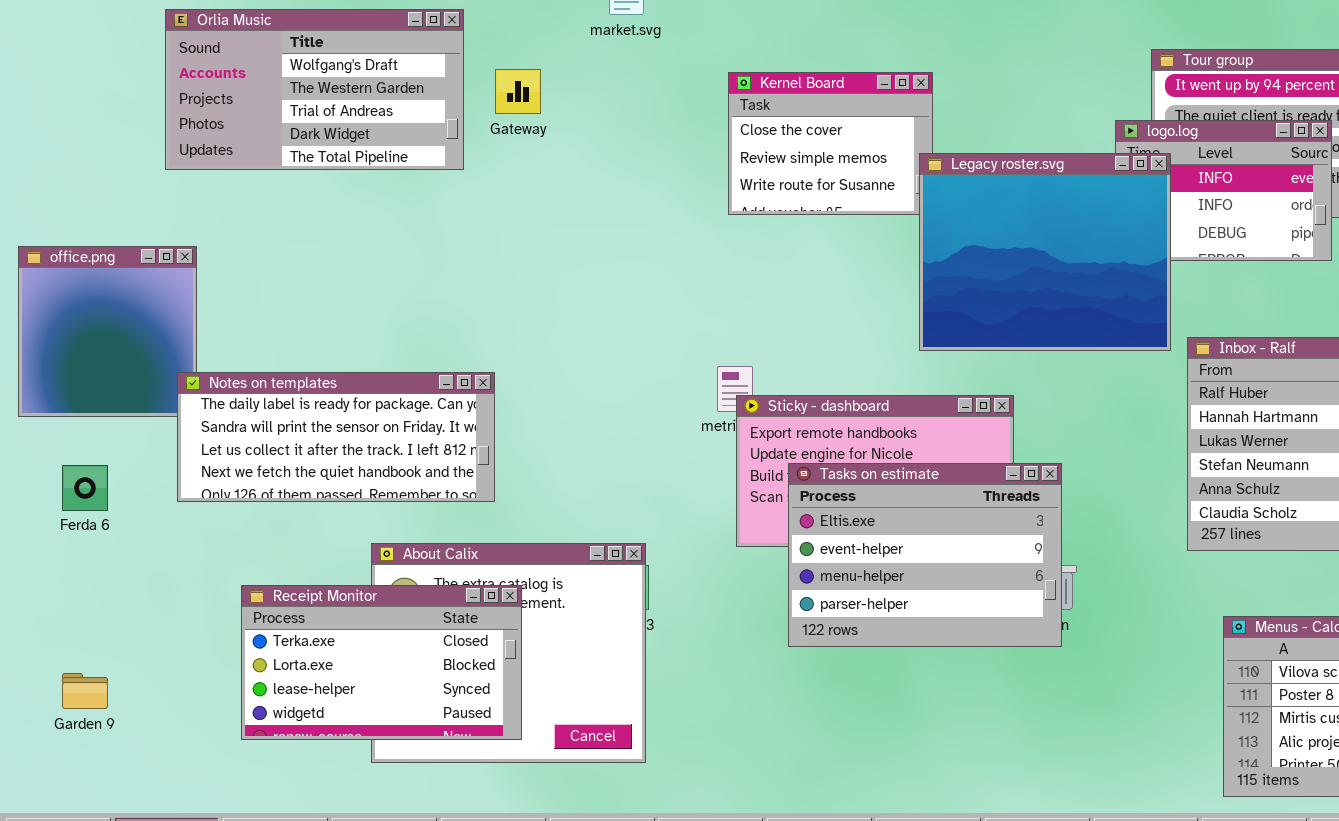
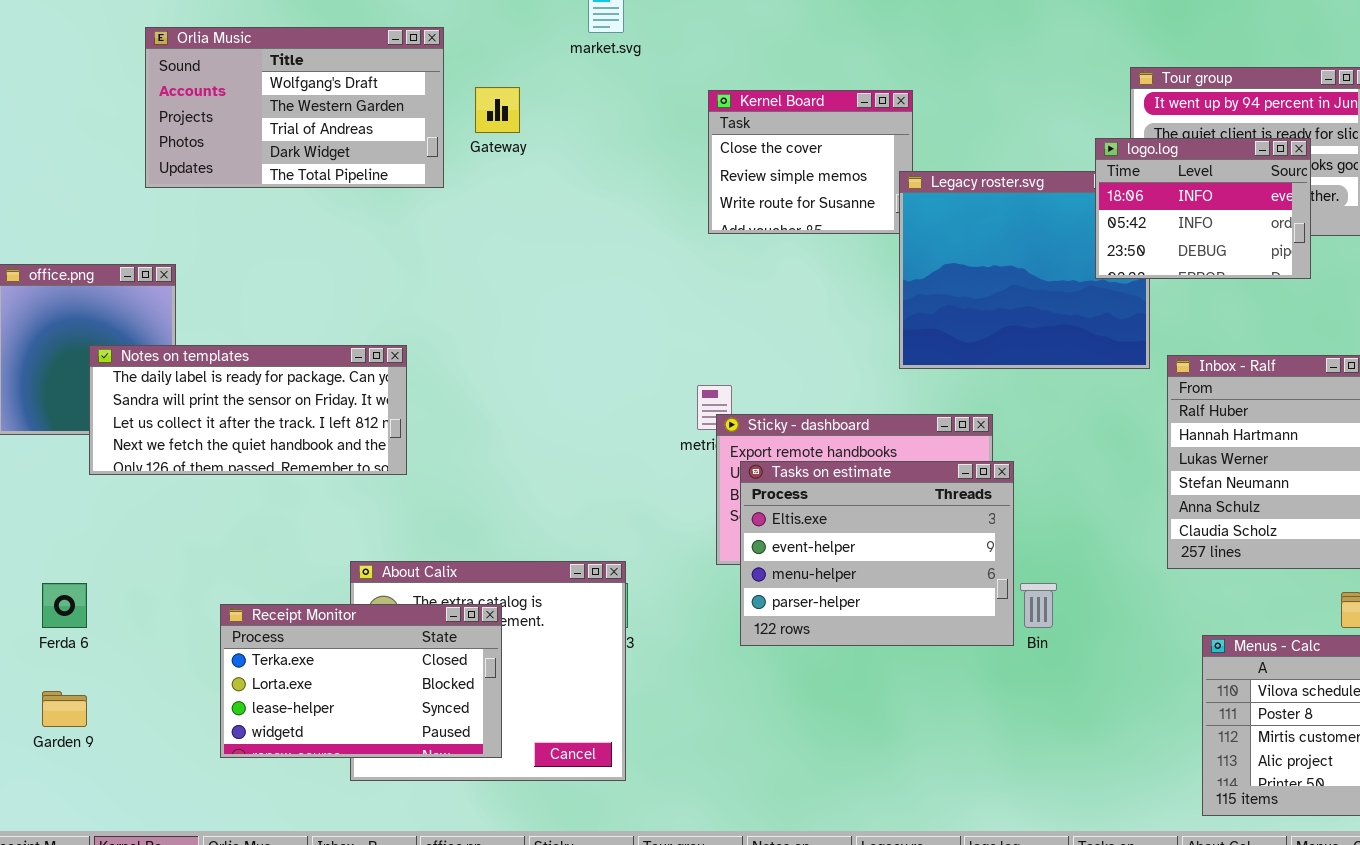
logo.log: [1115,120,1332,261] -> [1095,138,1311,279], raised
Notes on templates: [177,372,495,502] -> [89,345,407,475], moved
Tasks on estimate: [788,463,1062,647] -> [740,461,1014,646], moved
Ferda 6: [62,465,108,511] -> [42,583,87,628], moved

